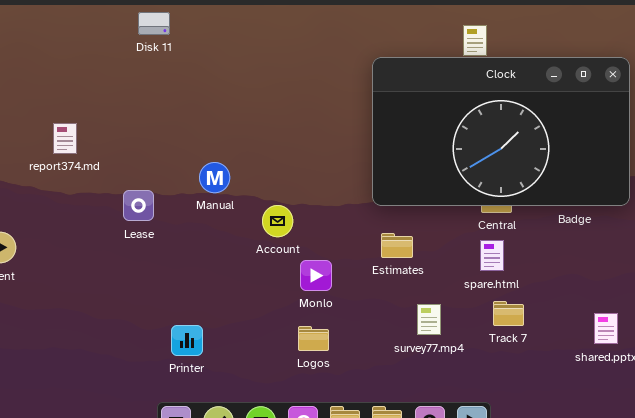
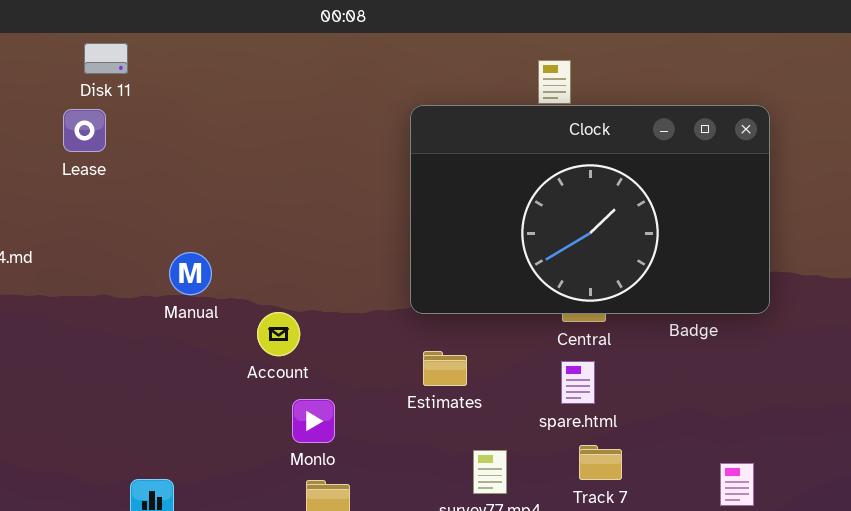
Lease: [123,190,154,221] -> [63,109,106,152], moved
Monlo: [300,260,332,291] -> [292,399,335,443], moved

